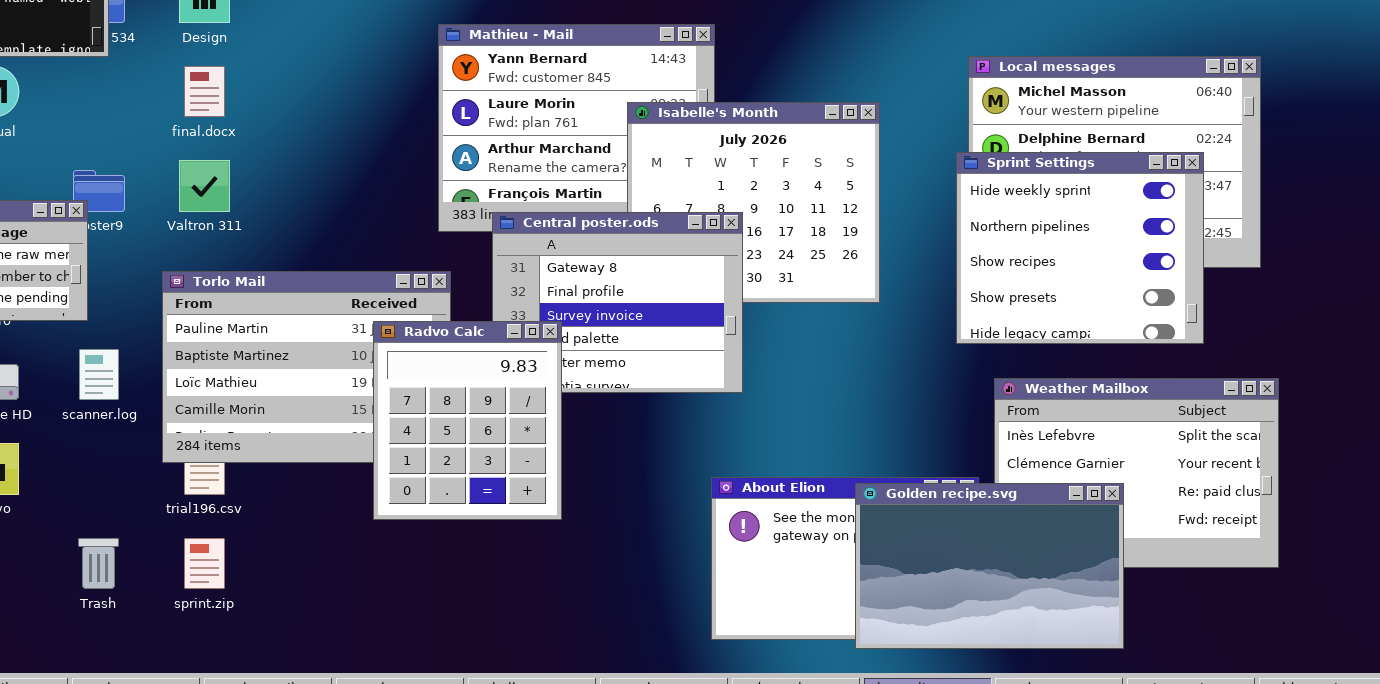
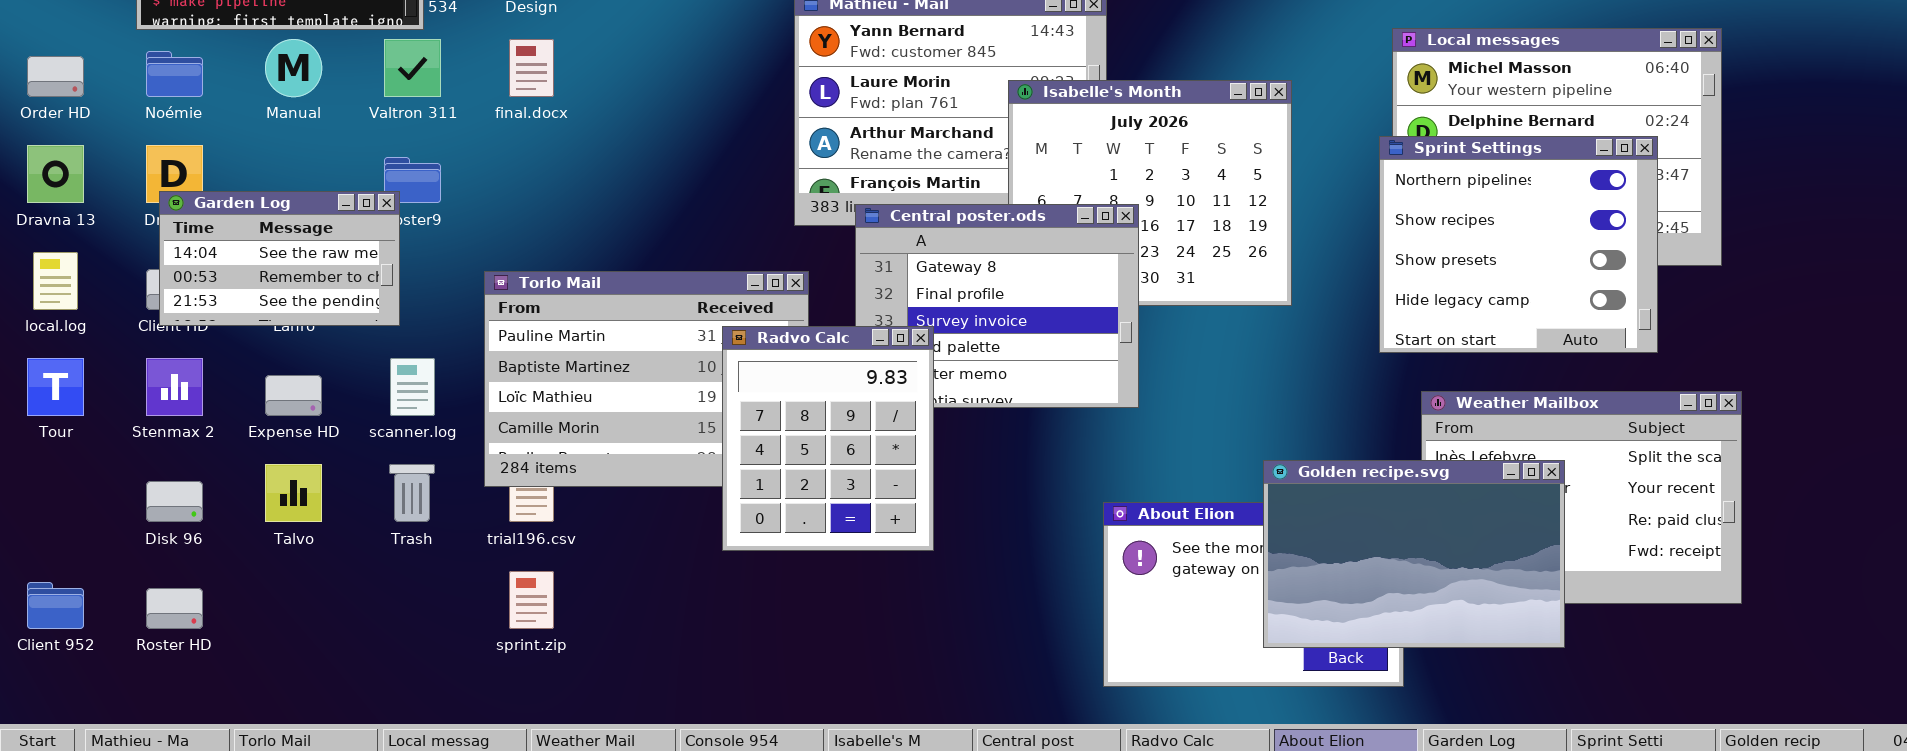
Sprint Settings: [956,152,1204,344] -> [1379,136,1658,353], scrolled down 1 row
Valtron 311: [179,160,230,212] -> [384,39,441,97], moved
Golden recipe.svg: [855,483,1124,649] -> [1263,460,1565,648], moved
Trash: [78,538,119,589] -> [389,464,435,522], moved

